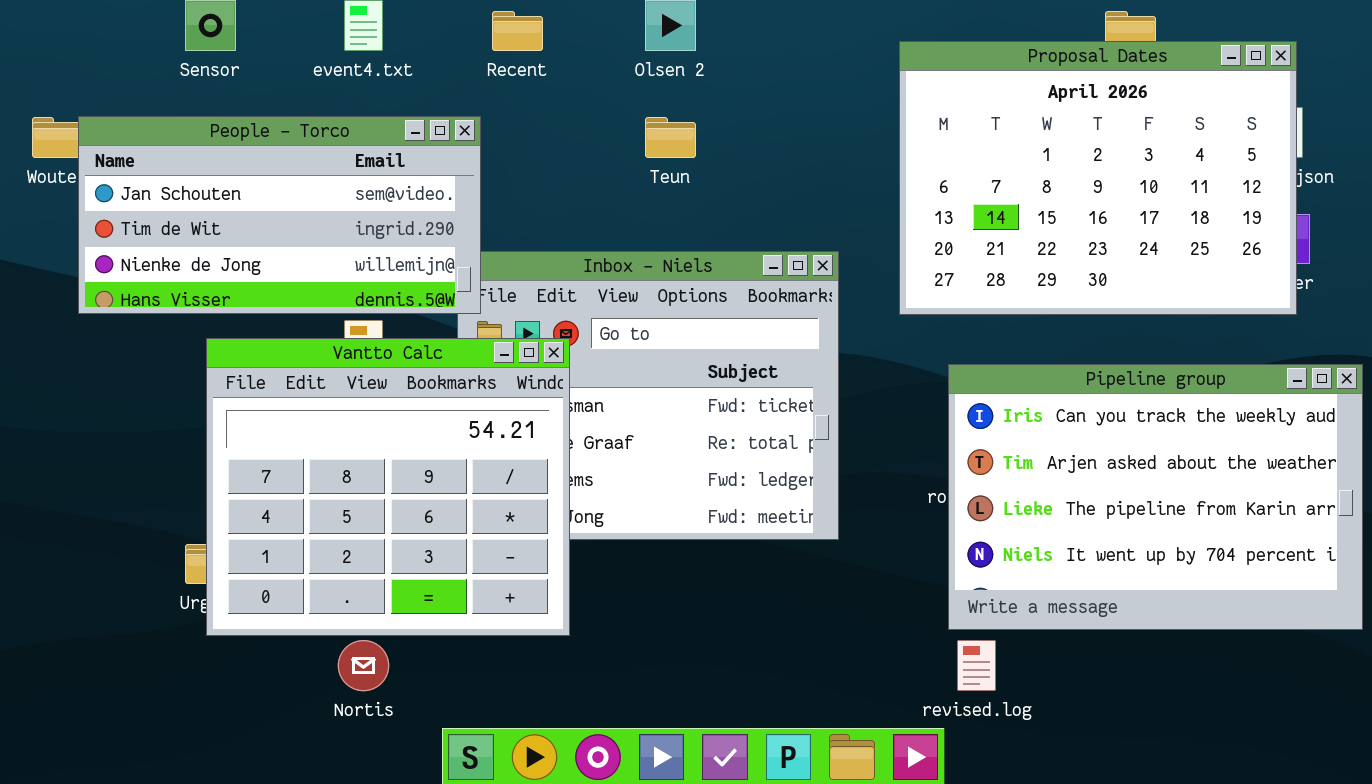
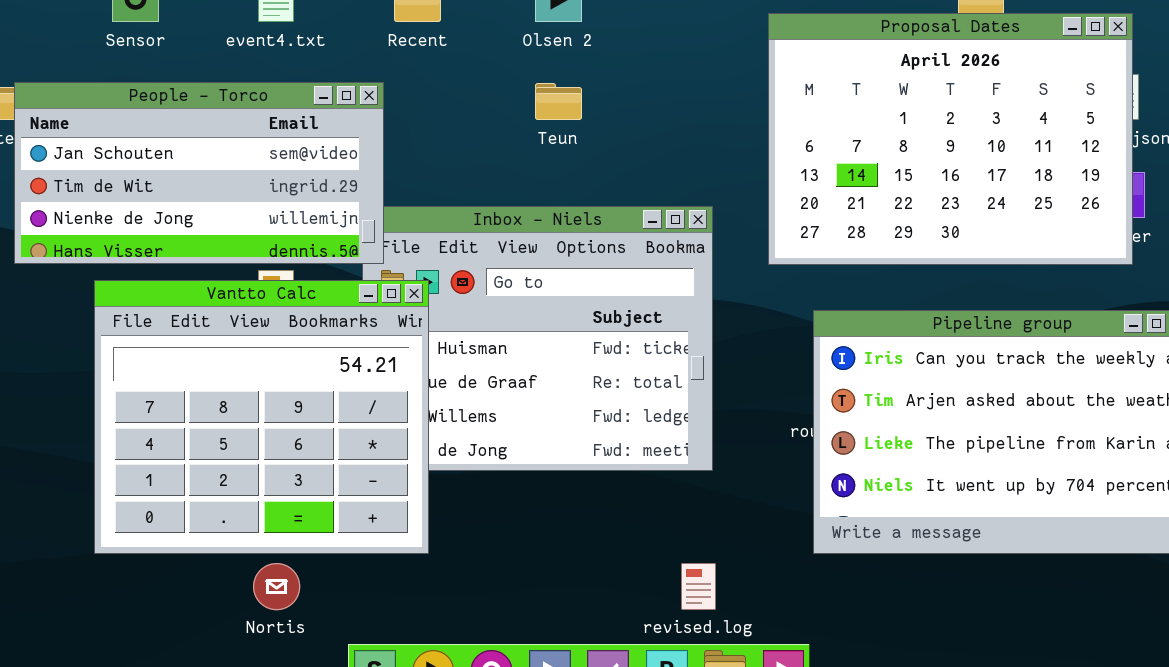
Vantto Calc: [206,338,570,636] -> [94,280,429,554], moved
revised.log: [957,640,996,691] -> [681,563,716,610], moved

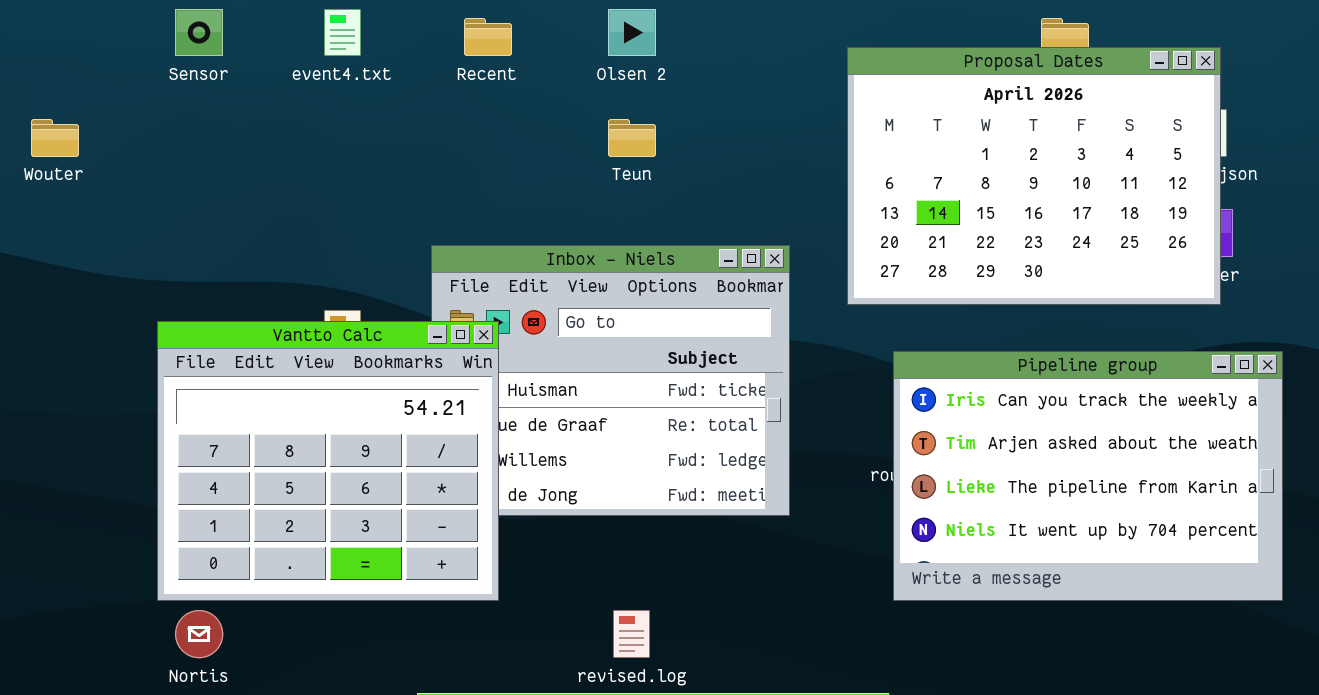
People - Torco: [14,82,384,264] -> none, closed
Nortis: [253,563,300,610] -> [175,610,223,658], moved
revised.log: [681,563,716,610] -> [613,610,650,658], moved

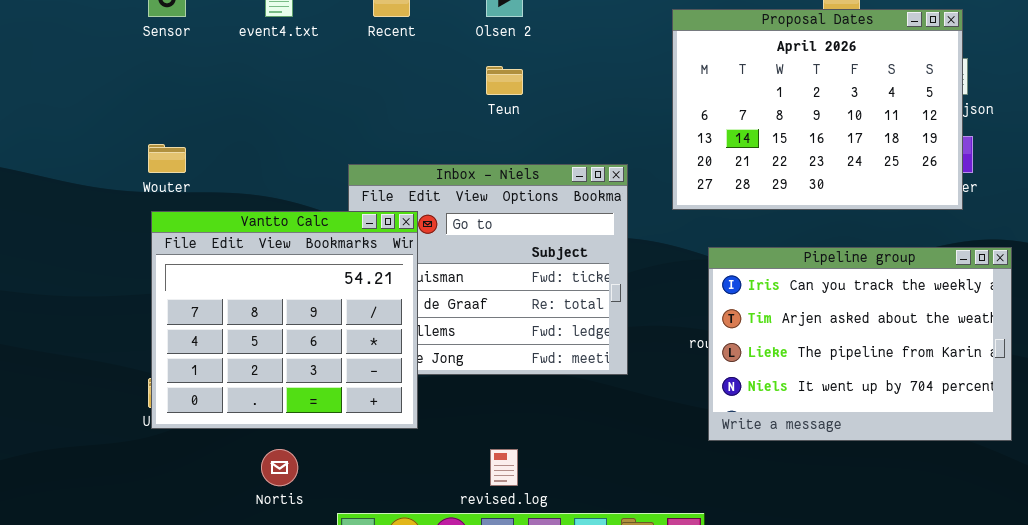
Wouter: [31,119,79,157] -> [148,144,186,173], moved
Vantto Calc: [157,321,499,601] -> [151,211,418,429], moved
Nortis: [175,610,223,658] -> [261,449,298,486], moved

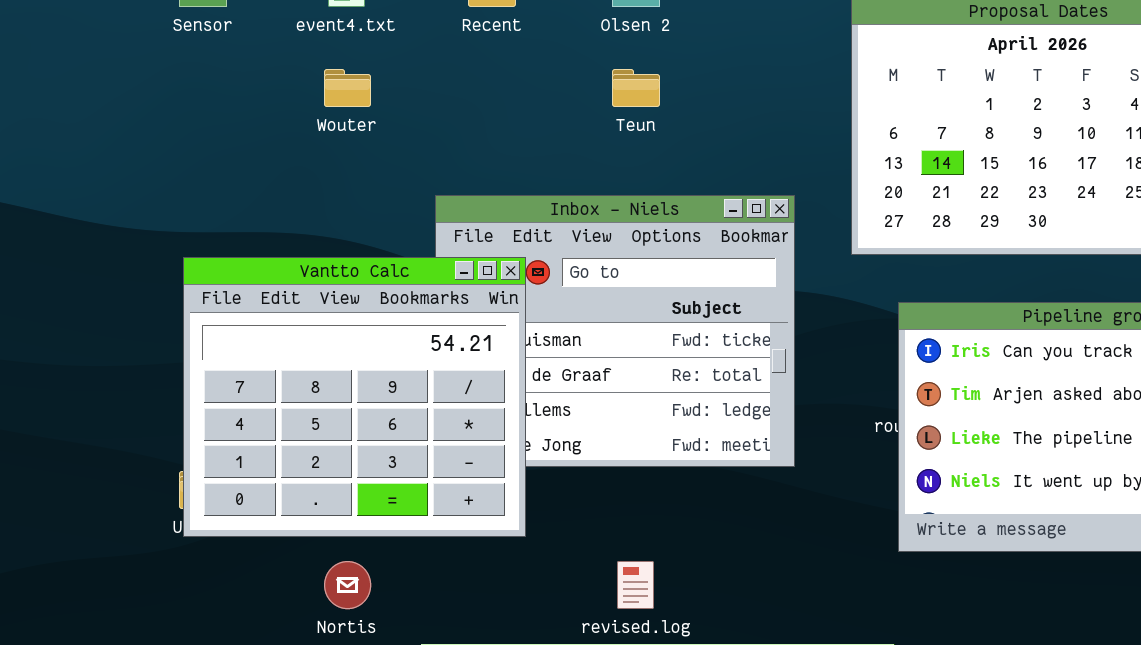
Wouter: [148,144,186,173] -> [324,69,371,107], moved

